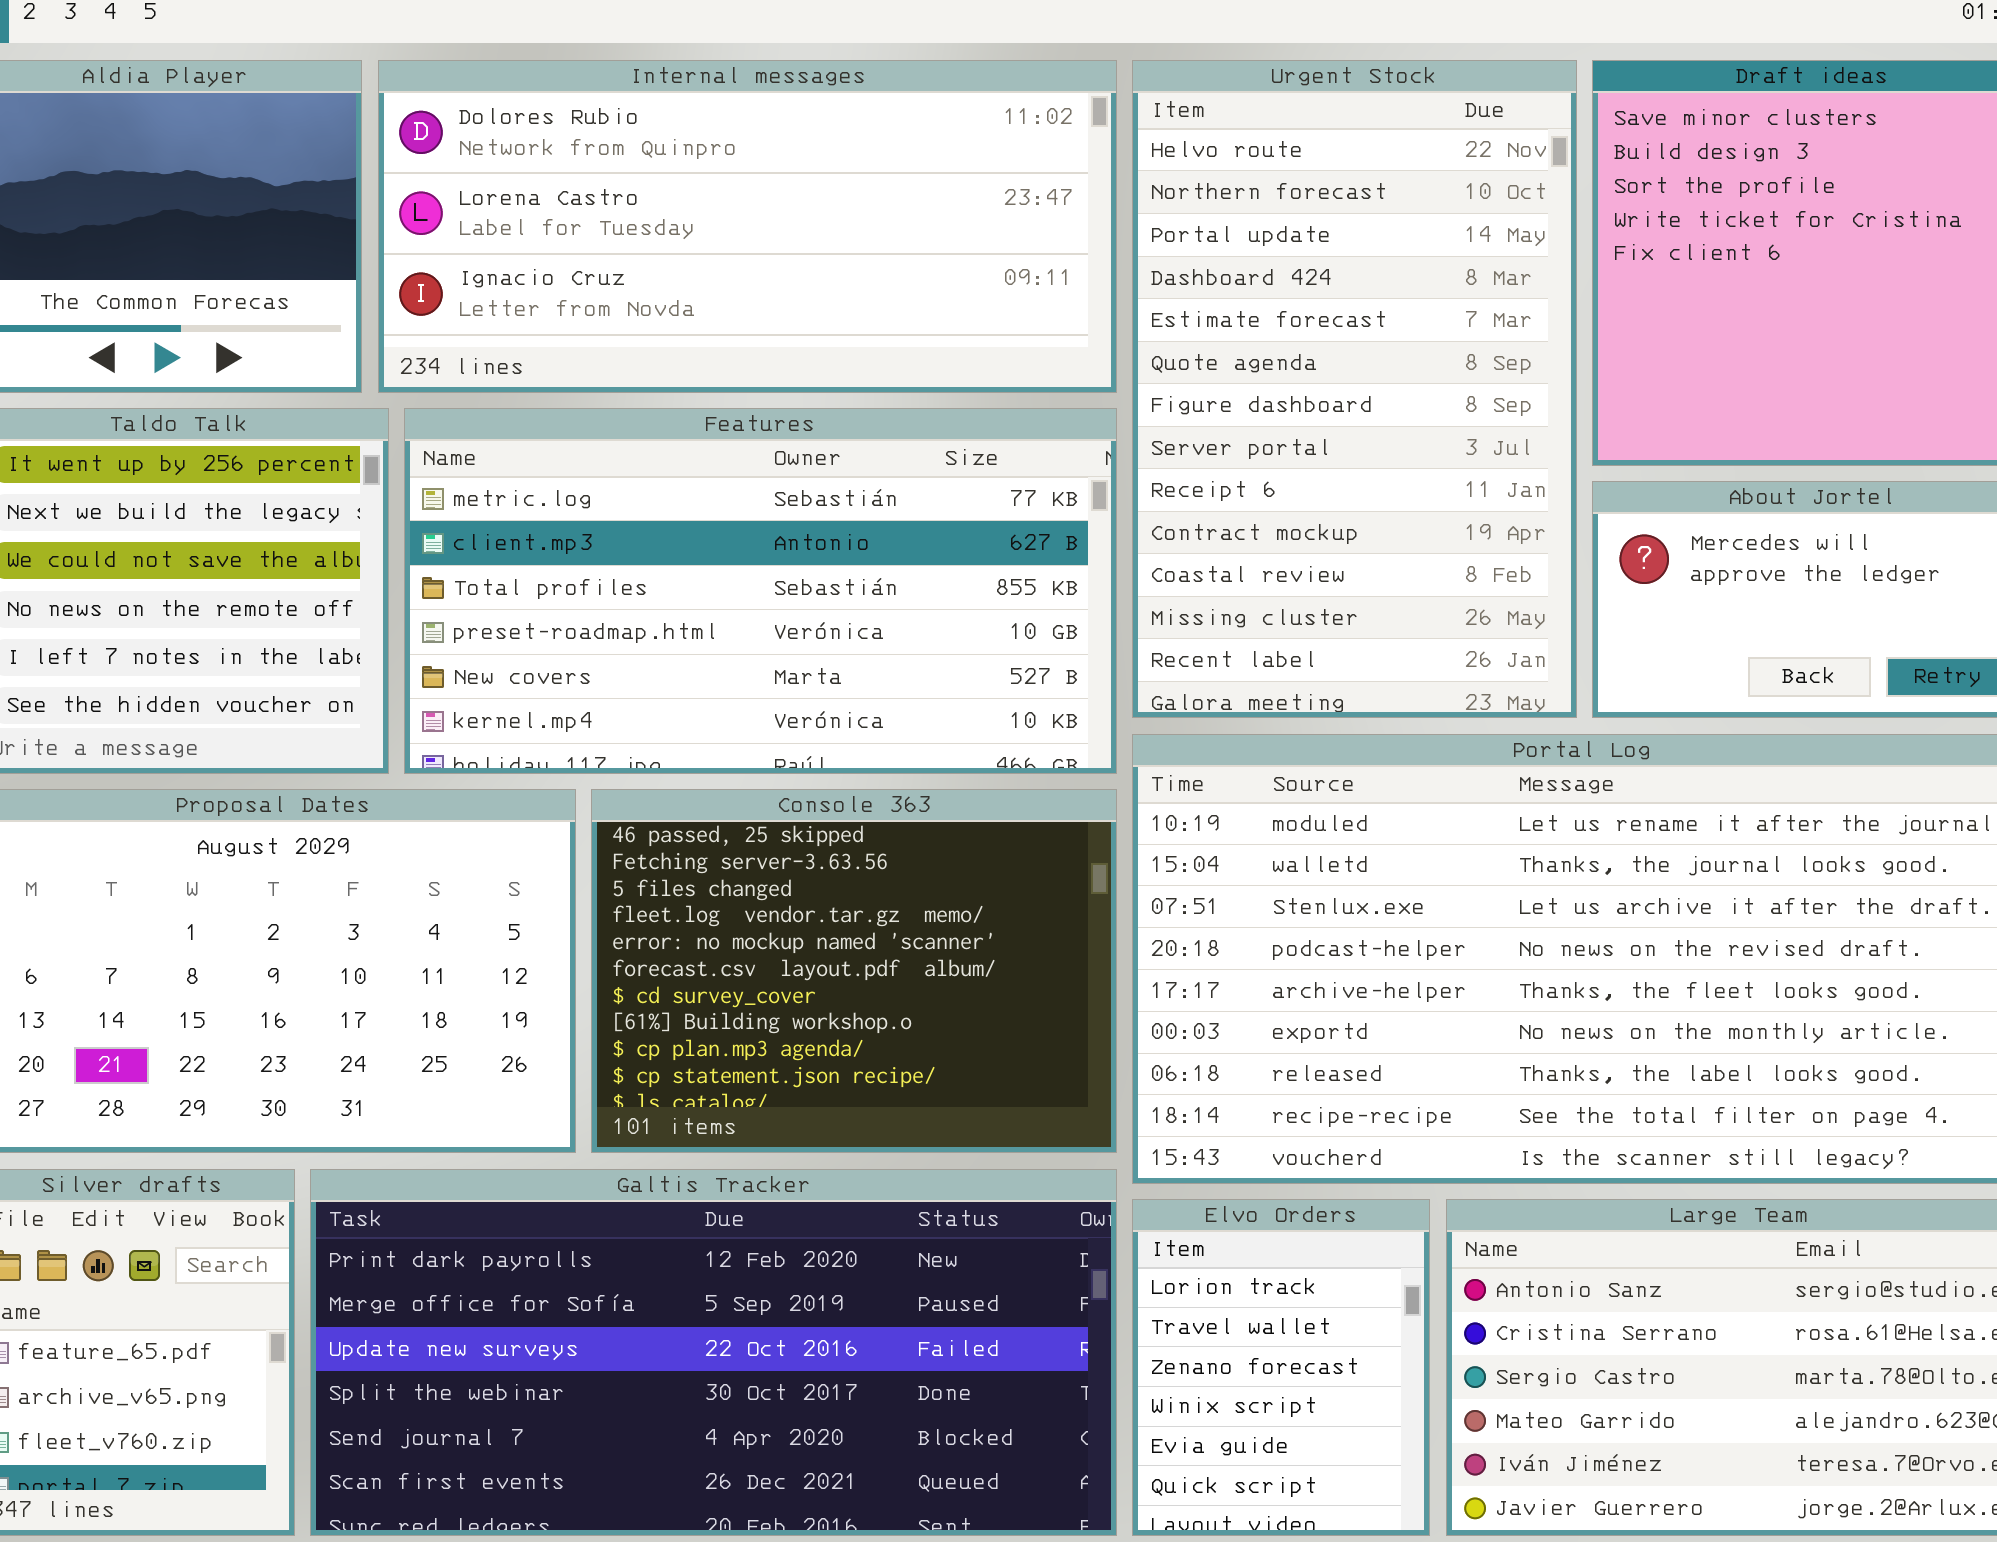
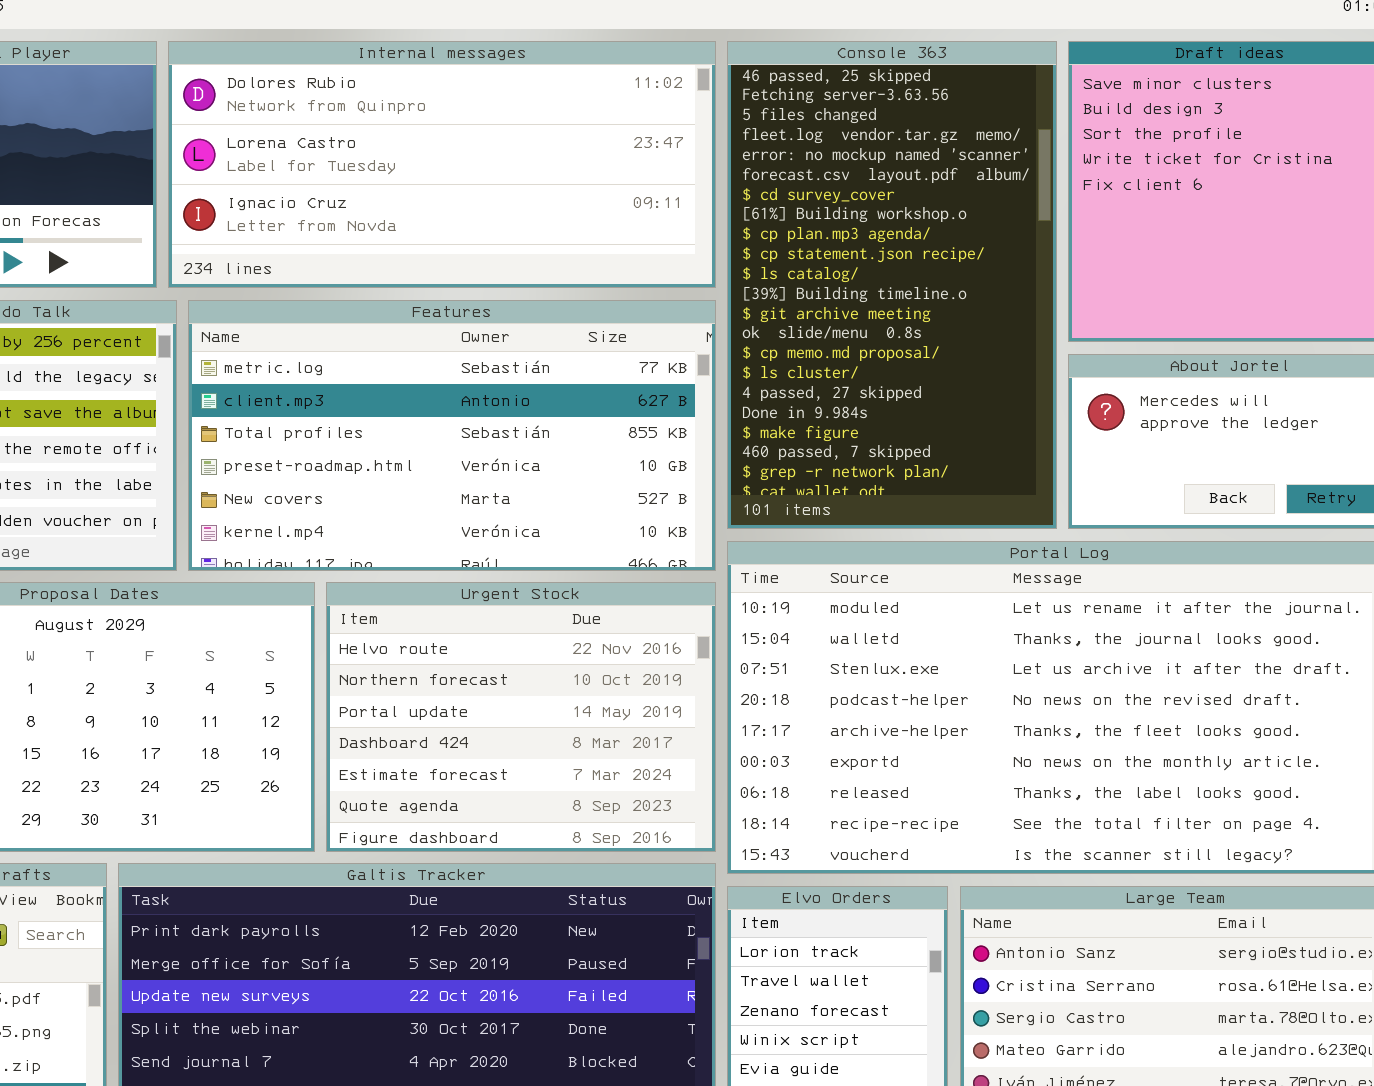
Urgent Stock: [1132,60,1577,718] -> [326,582,716,852], moved, resized
Console 363: [591,789,1117,1153] -> [727,41,1057,529], moved, resized

